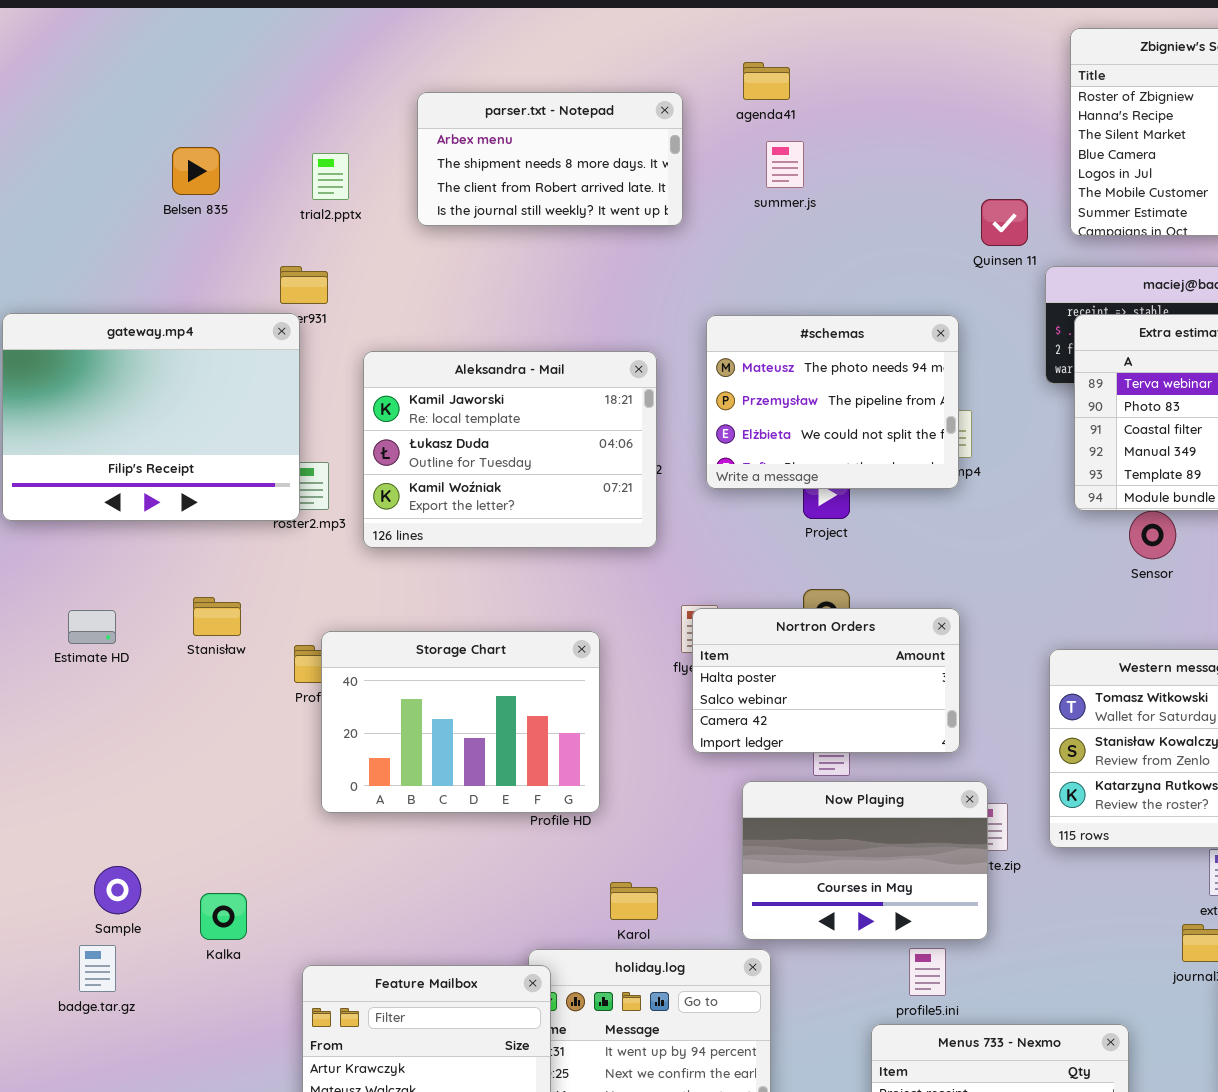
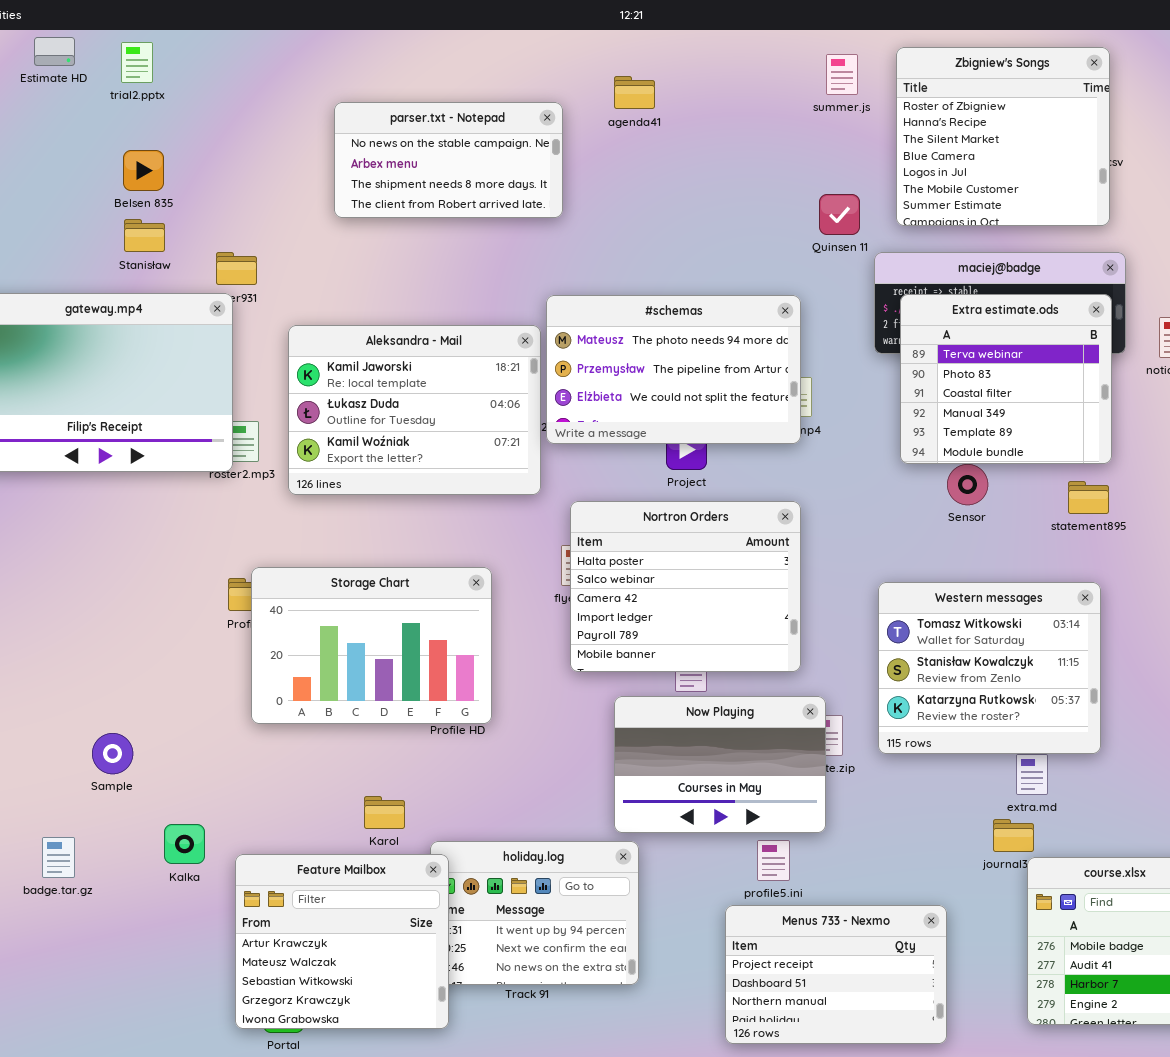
parser.txt - Notepad: [417,92,683,226] -> [334,102,563,218], scrolled up 1 row
summer.js: [766,141,804,188] -> [826,54,858,95], moved
trial2.pptx: [312,153,349,200] -> [121,42,153,83], moved
#schemas: [706,315,959,489] -> [546,295,801,444], resized
Stanisław: [193,597,241,636] -> [124,219,165,252], moved
Nortron Orders: [692,608,960,753] -> [570,501,801,672], resized
Estimate HD: [68,610,116,644] -> [34,37,75,66], moved
Sample: [94,866,141,914] -> [92,733,133,774], moved
Karol: [610,882,658,920] -> [364,796,405,829], moved
Kalka: [200,893,247,940] -> [164,824,205,864], moved

